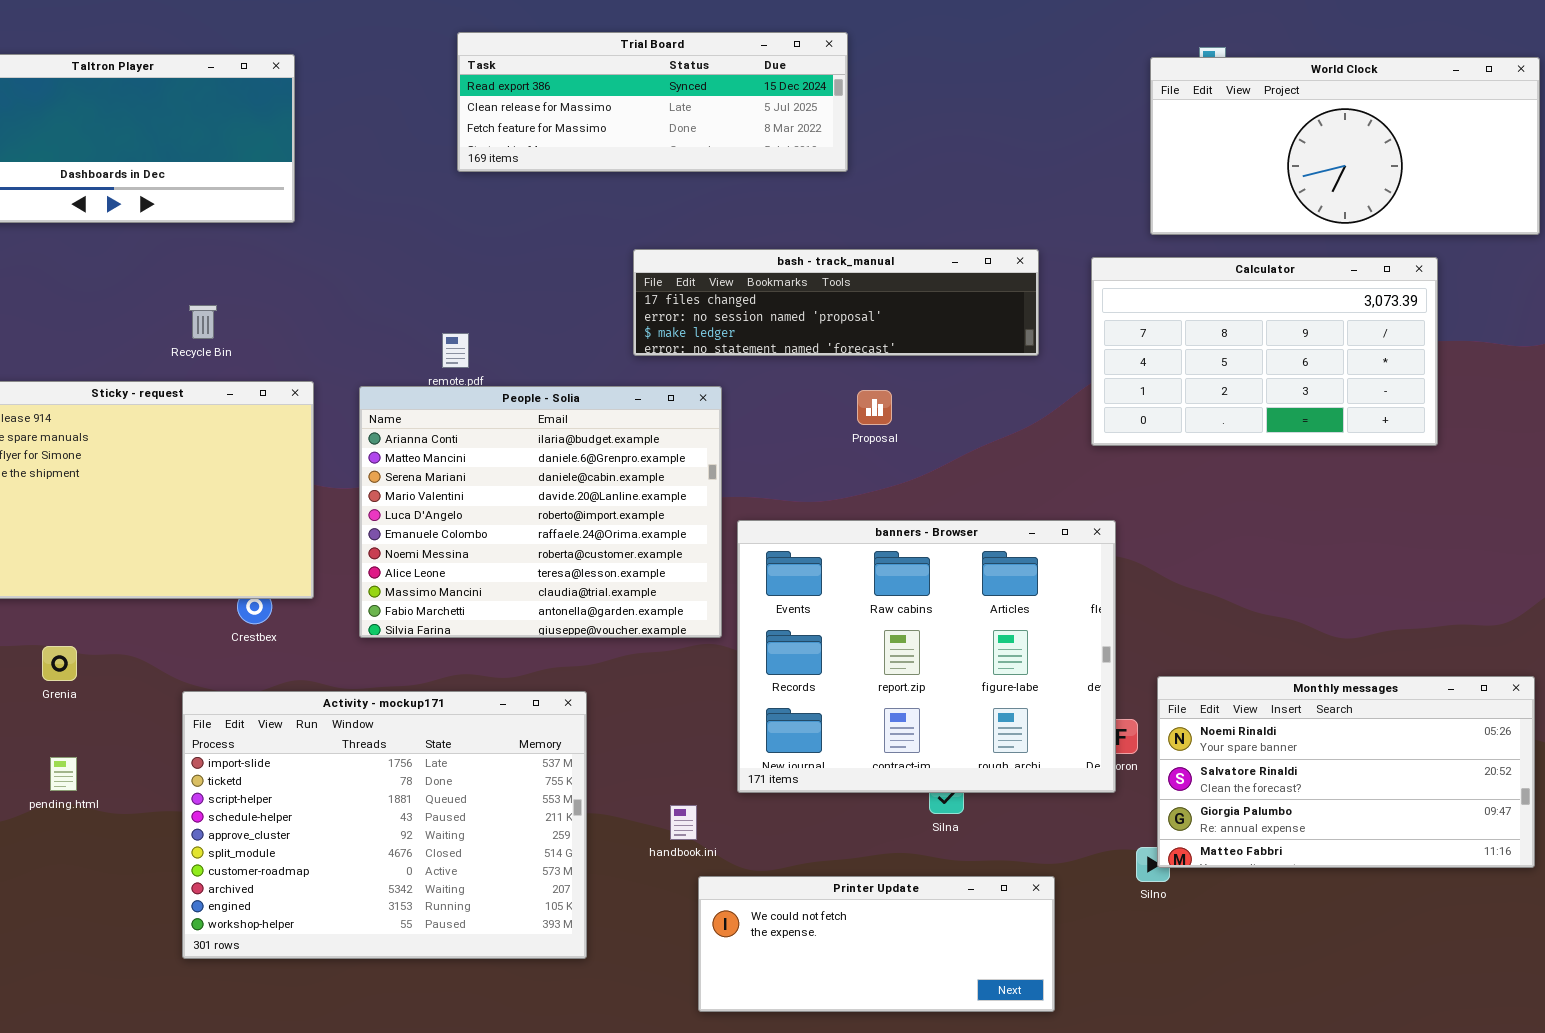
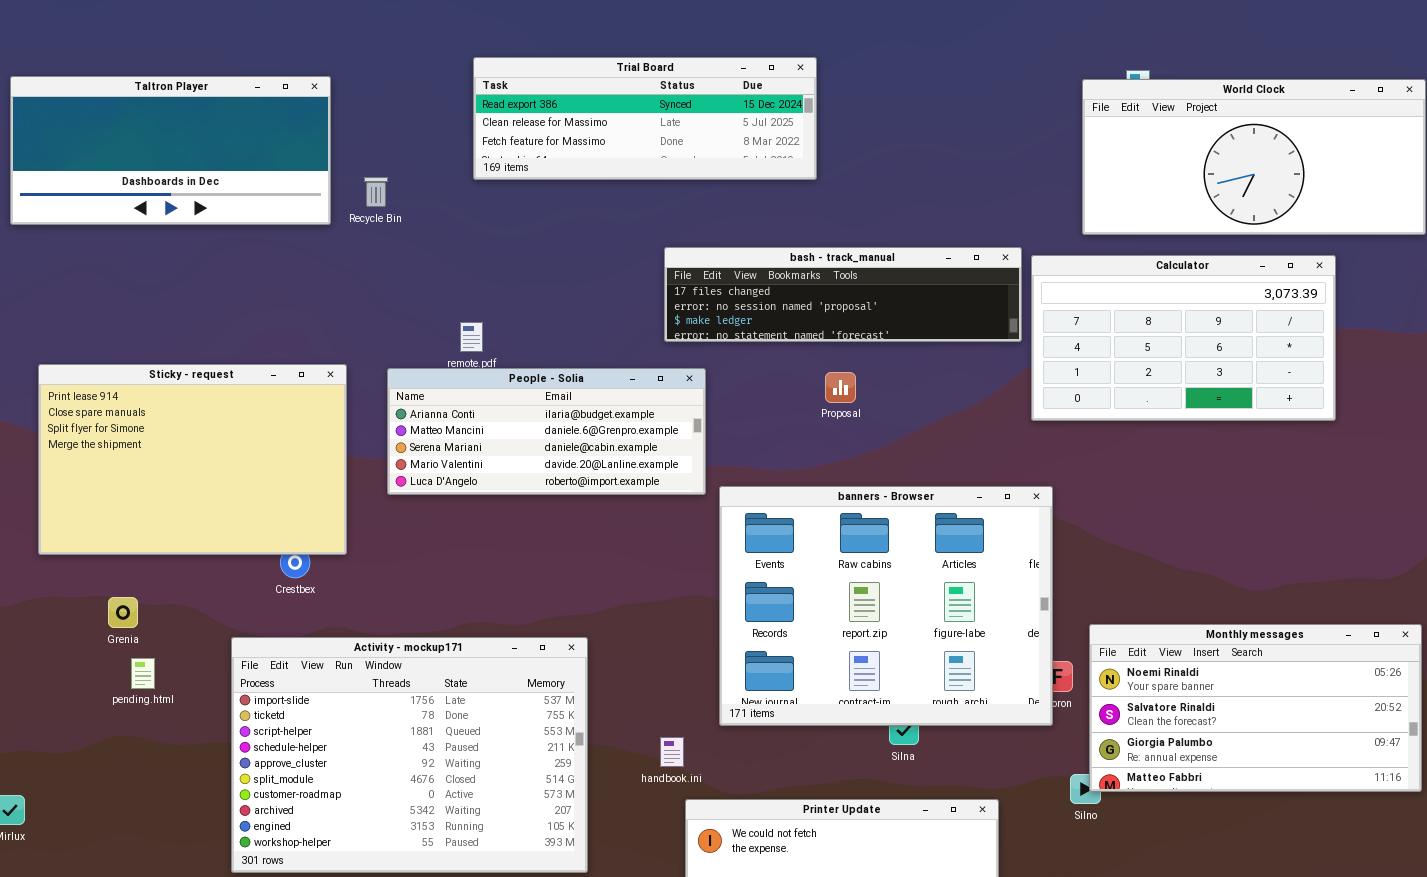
bash - track_manual: [633,249,1039,356] -> [664,247,1022,342], moved
Recycle Bin: [189,305,217,339] -> [364,177,388,207], moved
People - Solia: [359,386,722,638] -> [387,368,706,495], resized
pending.html: [50,757,77,791] -> [131,658,155,689], moved

